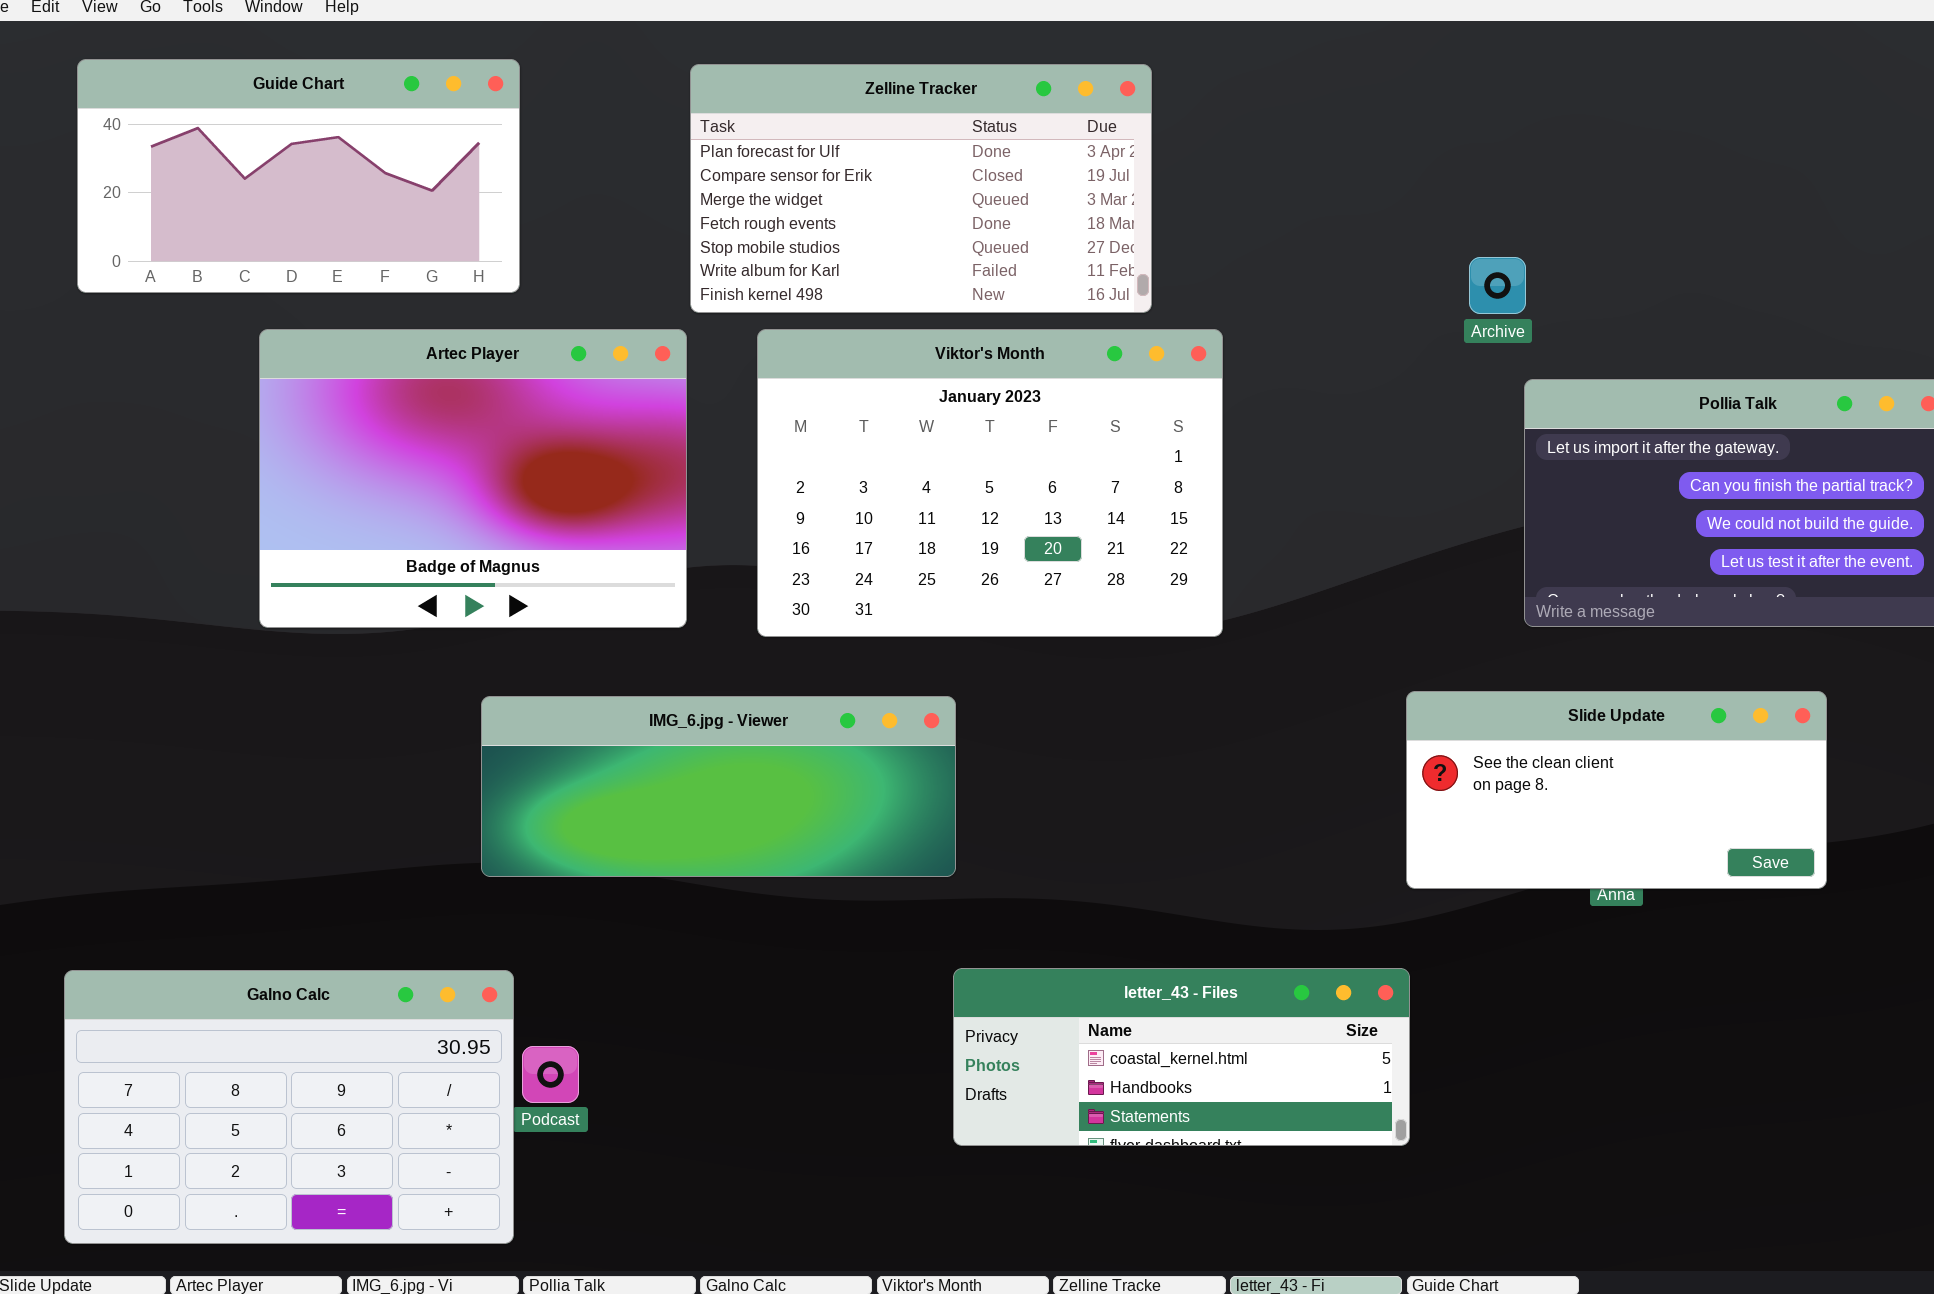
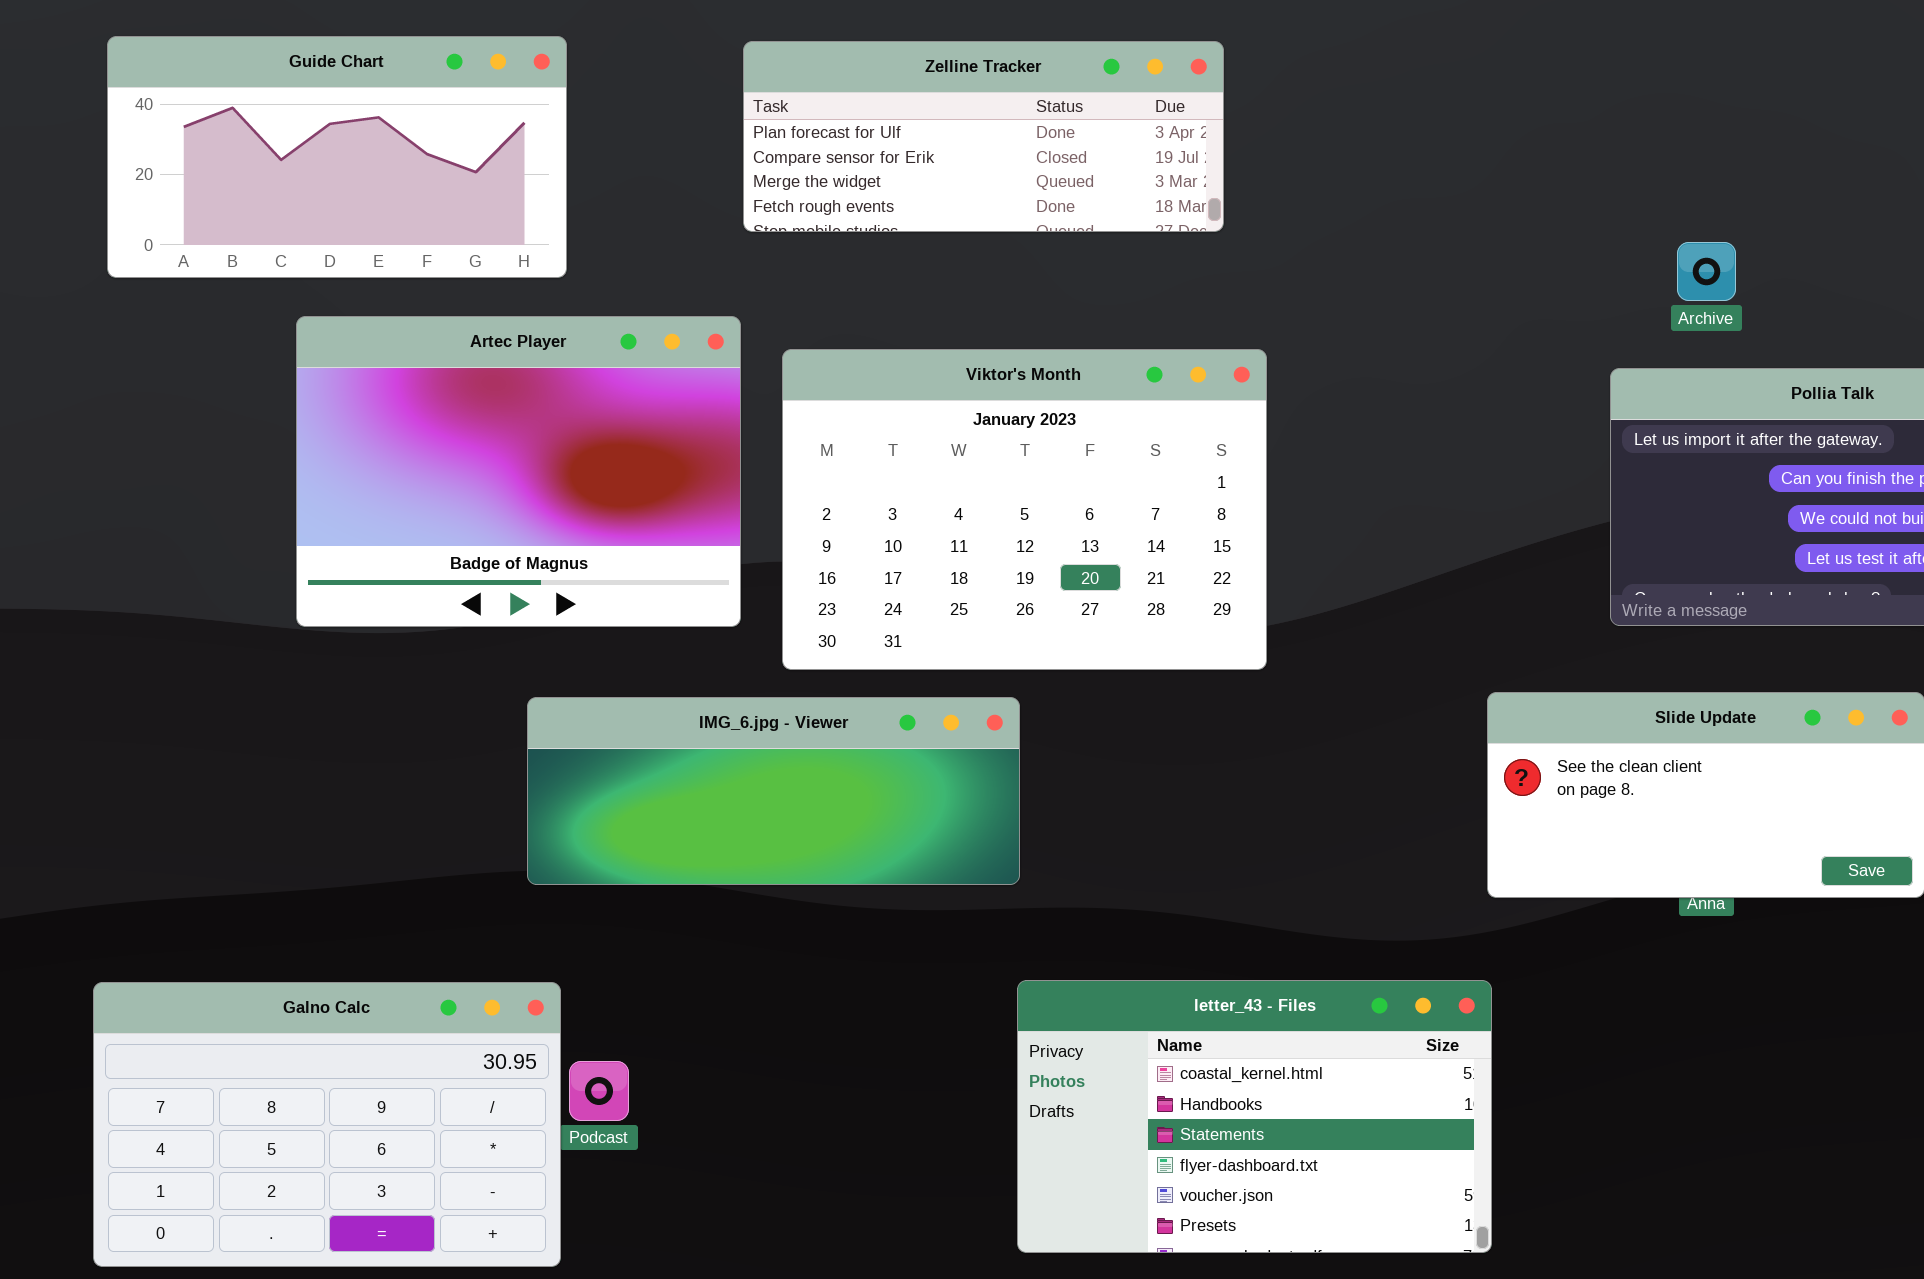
Zelline Tracker: [690,64,1152,313] -> [743,41,1224,232], resized
Archive: [1469,257,1526,314] -> [1677,242,1736,301], moved
Viktor's Month: [757,329,1223,637] -> [782,349,1267,670], moved
letter_43 - Files: [953,968,1410,1146] -> [1017,980,1492,1253], resized

